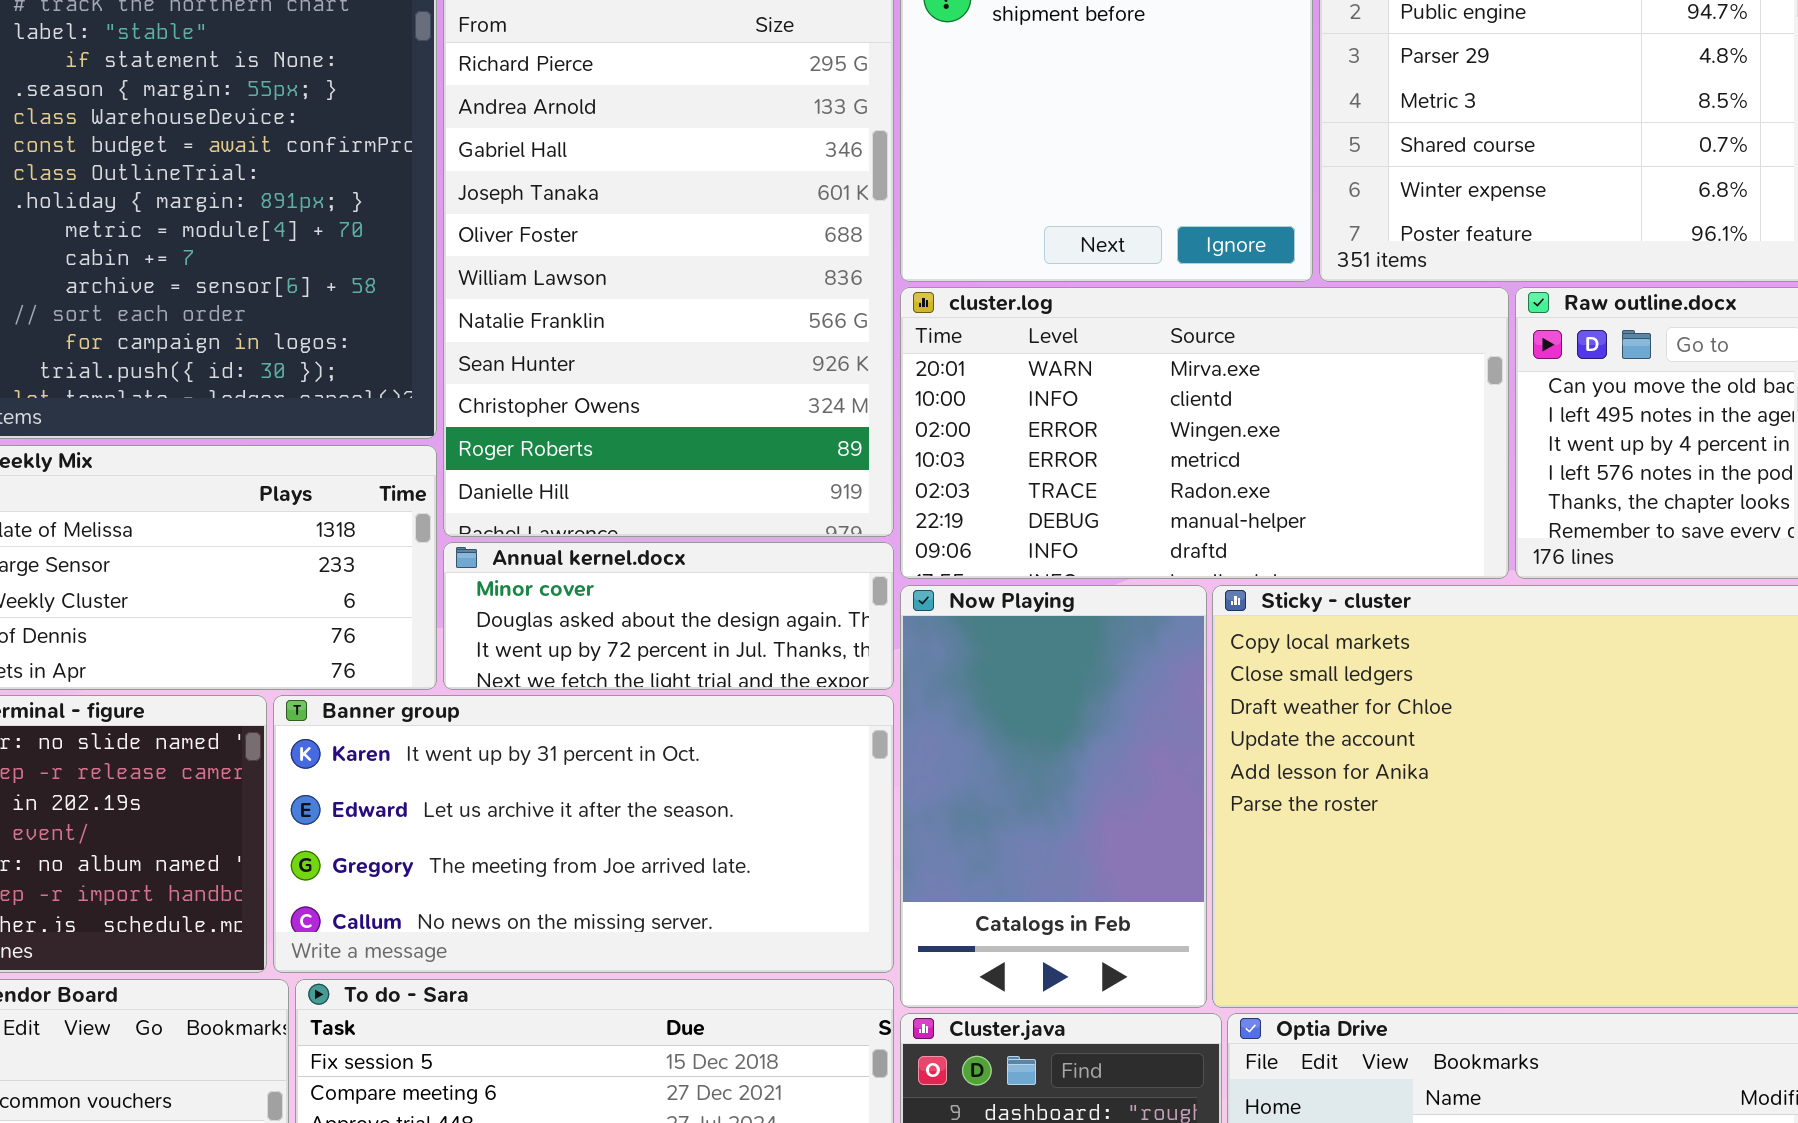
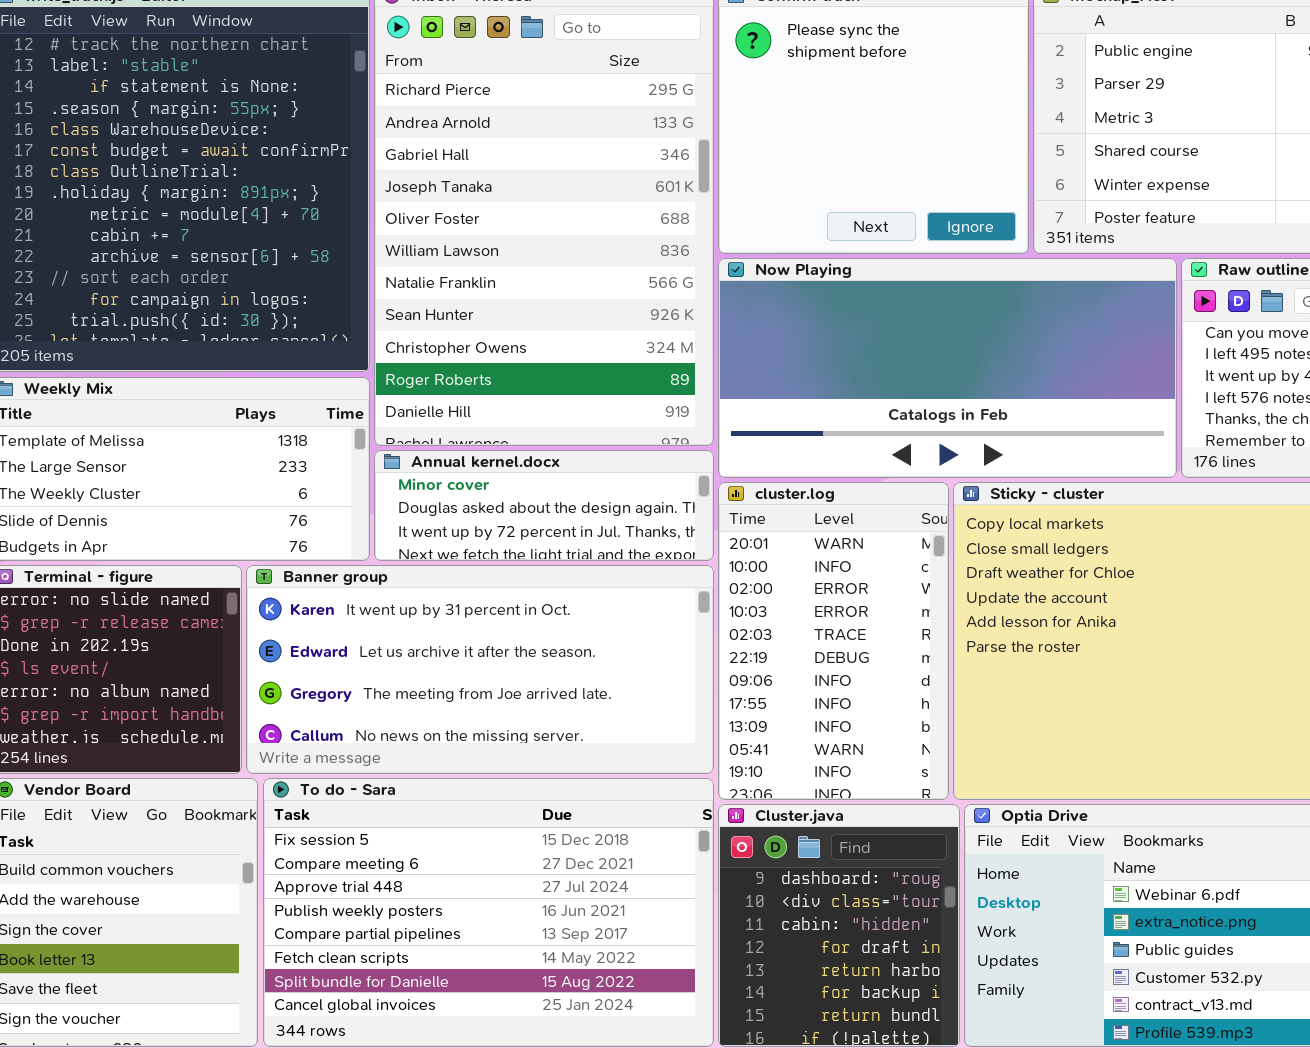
cluster.log: [900,287,1509,579] -> [718,482,949,800], moved, resized
Now Playing: [900,585,1207,1008] -> [718,258,1177,478], moved, resized

